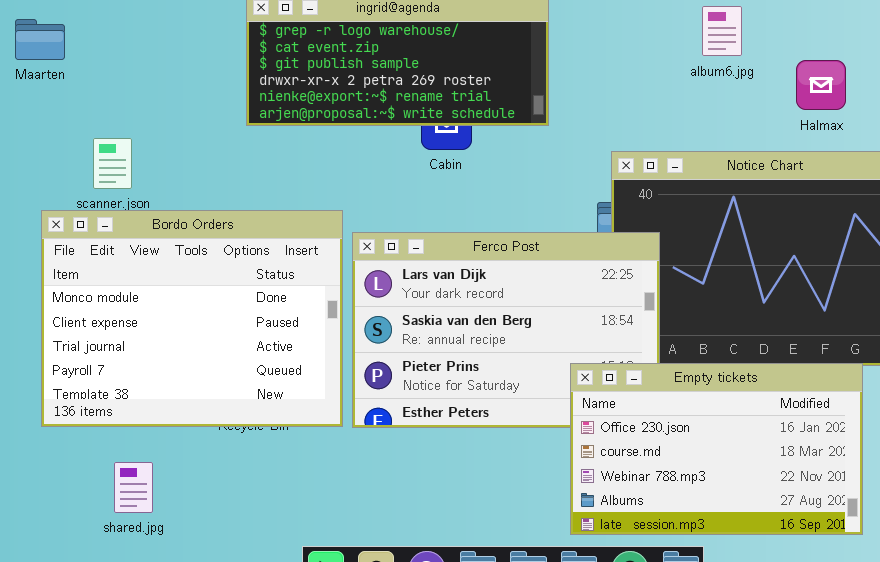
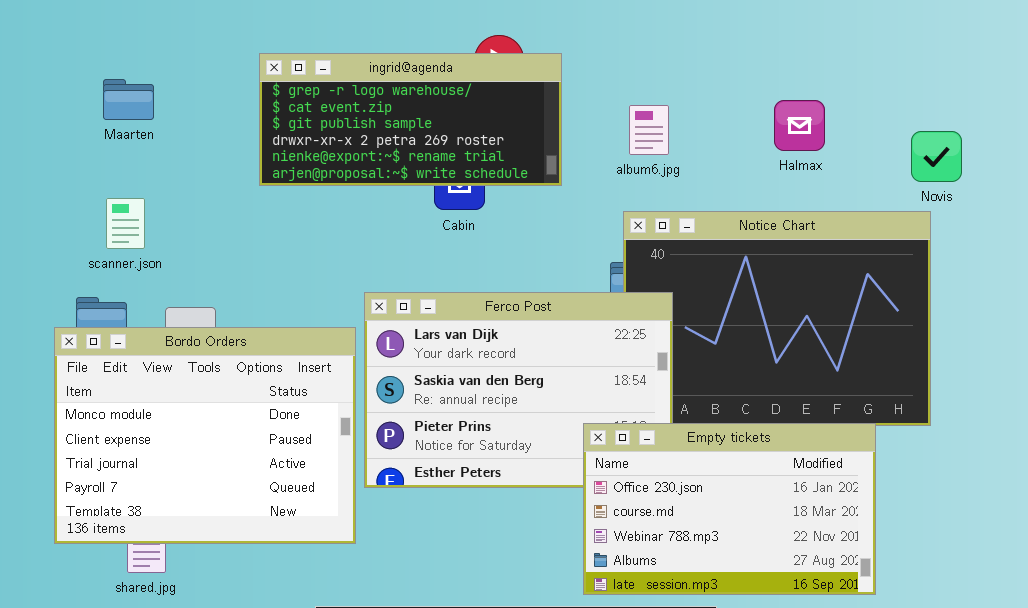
album6.jpg: [702,6,742,56] -> [629,105,669,155], moved
Maarten: [15,19,65,60] -> [103,79,154,120], moved
Halmax: [796,60,846,110] -> [774,100,825,151], moved
Bordo Orders: [41,210,343,427] -> [54,327,356,544], moved

